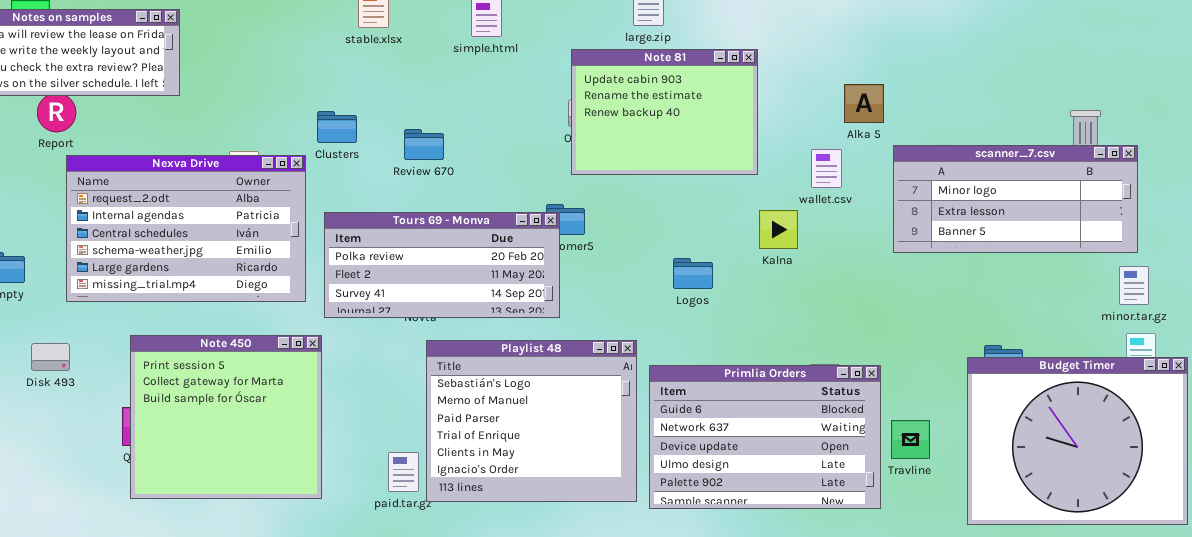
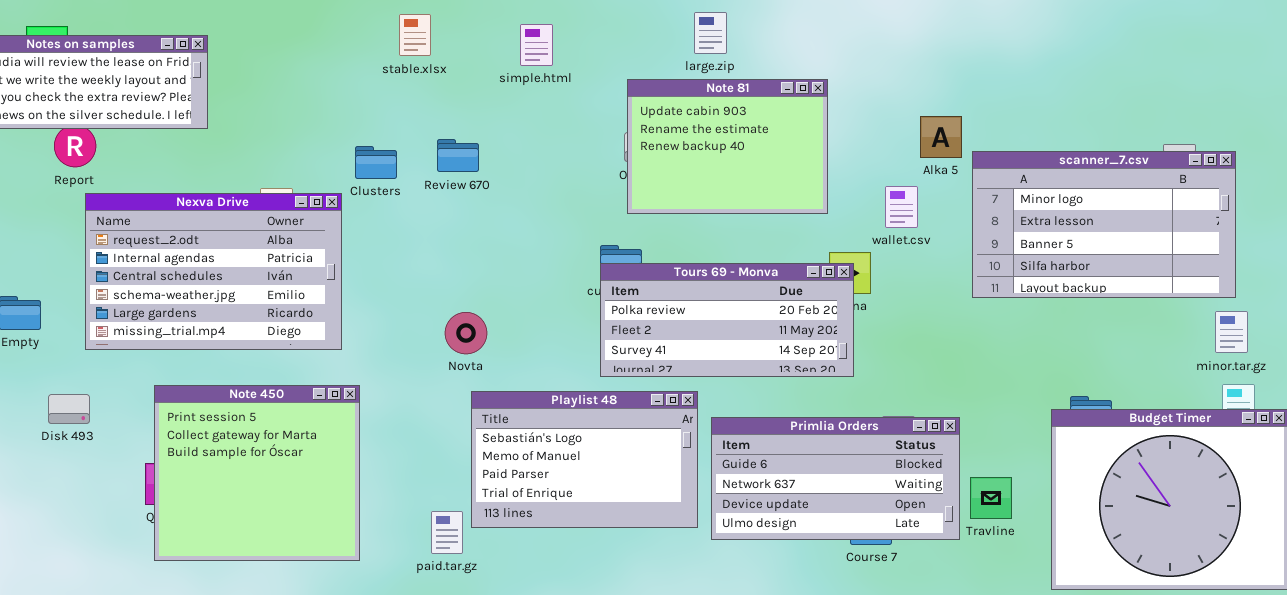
Review 670: [404,129,444,160] -> [437,139,479,172], moved
scanner_7.csv: [893,145,1138,253] -> [972,151,1236,298], resized
Tours 69 - Monva: [324,212,560,318] -> [600,263,854,377], moved
Playlist 48: [426,340,637,502] -> [471,391,698,528], resized
Primlia Orders: [649,365,881,509] -> [711,417,960,540], resized

